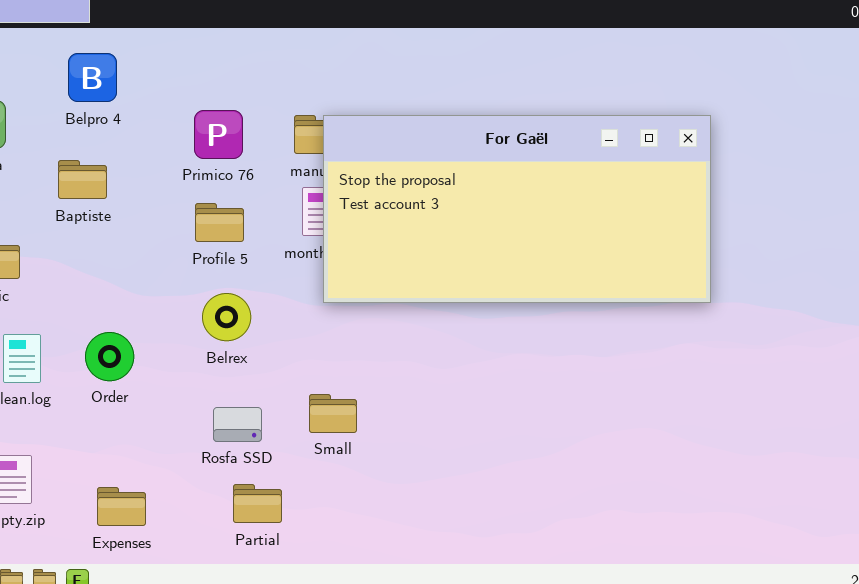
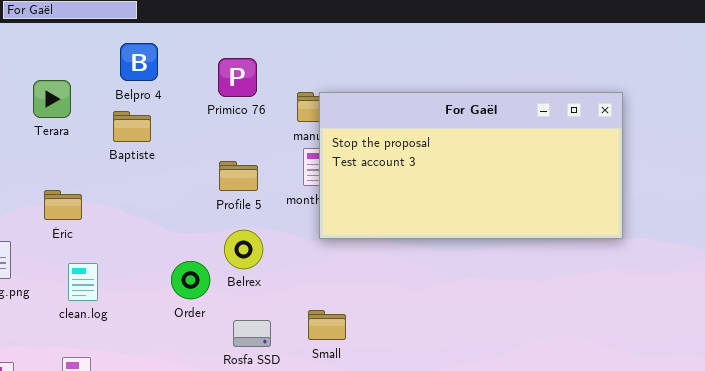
Primico 76: [194,110,243,159] -> [218,58,257,97], moved
Baptiste: [58,160,107,199] -> [113,111,151,142], moved
Order: [85,332,134,381] -> [171,261,210,299], moved

